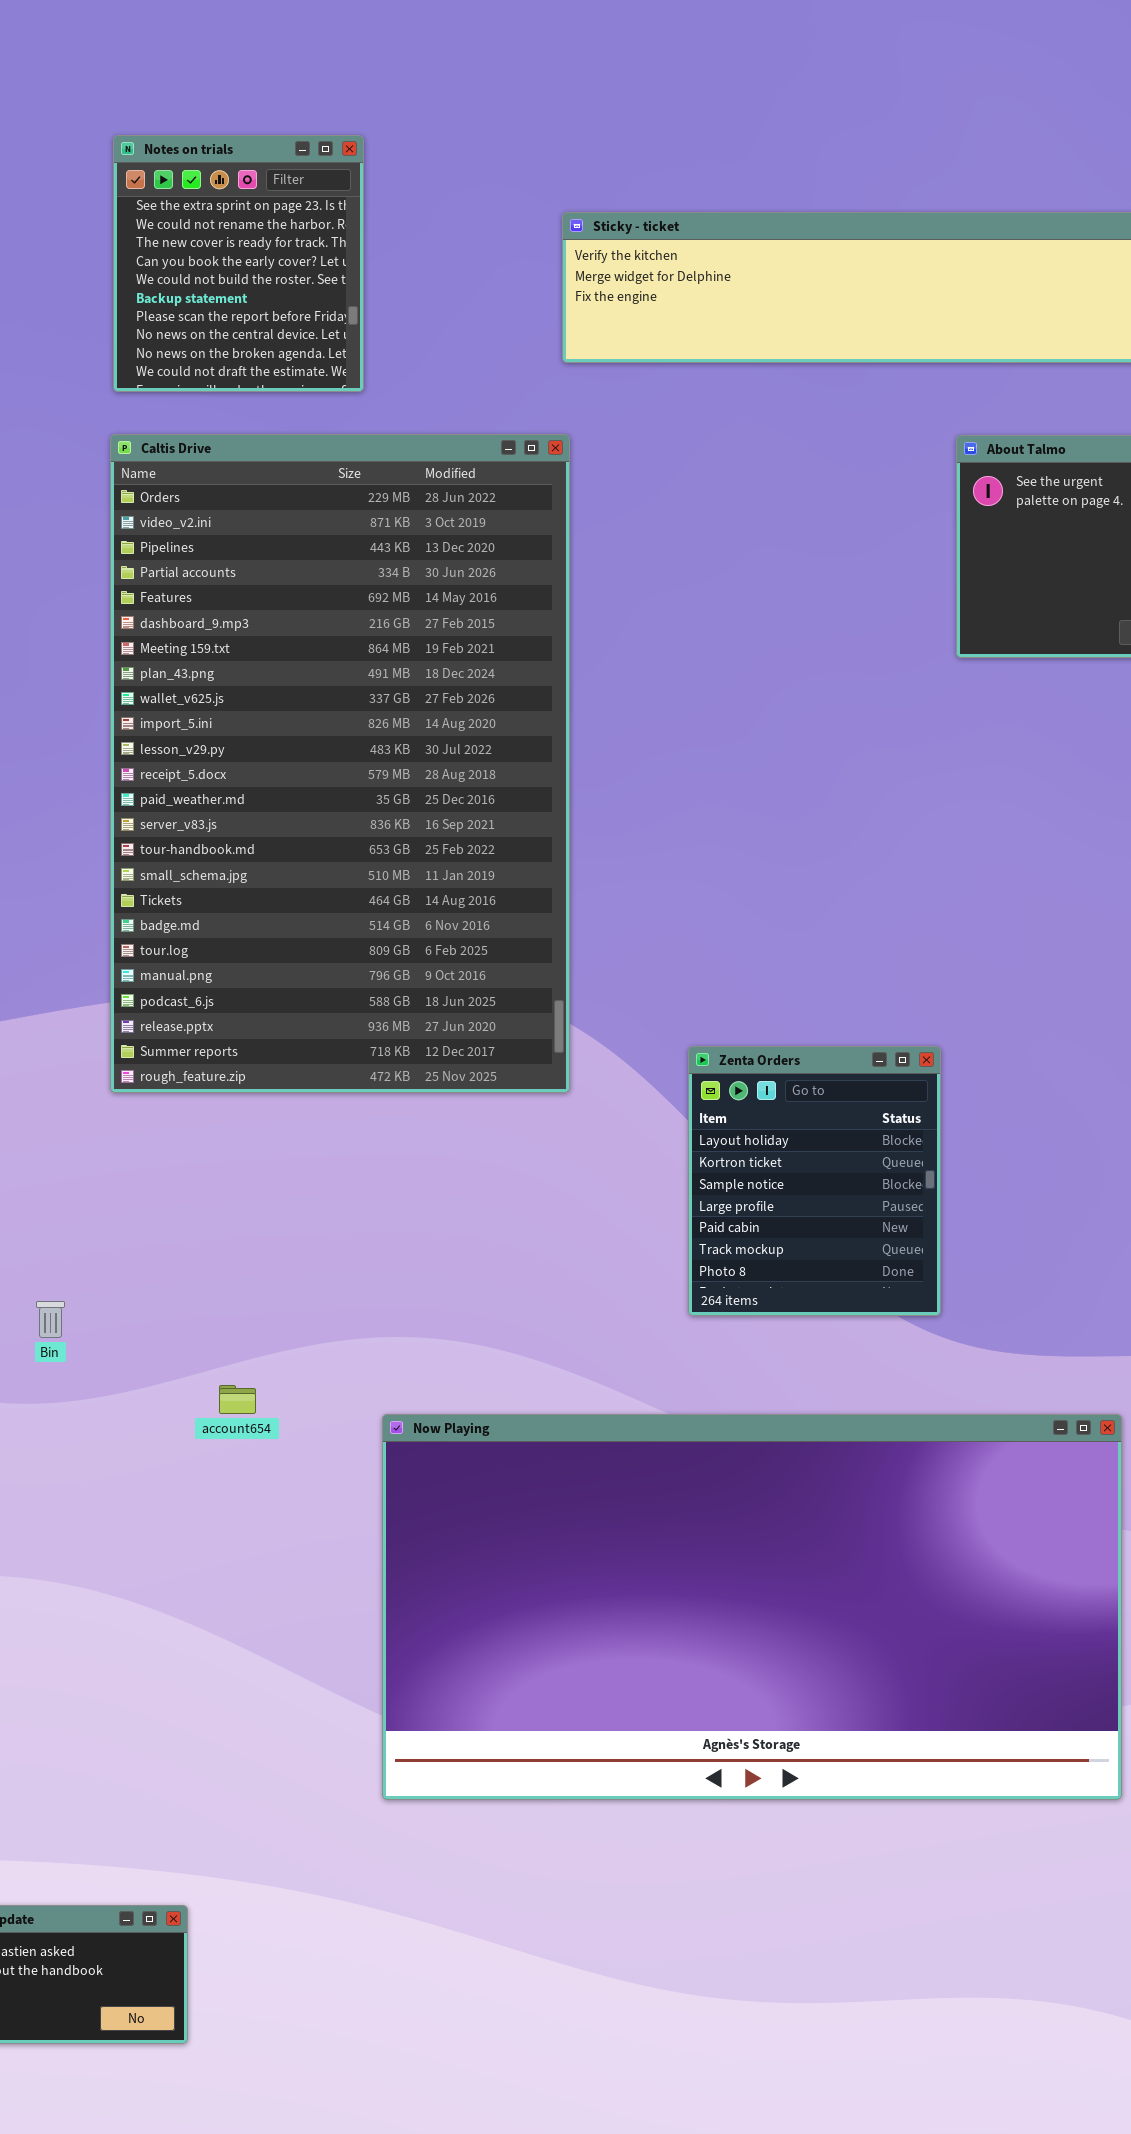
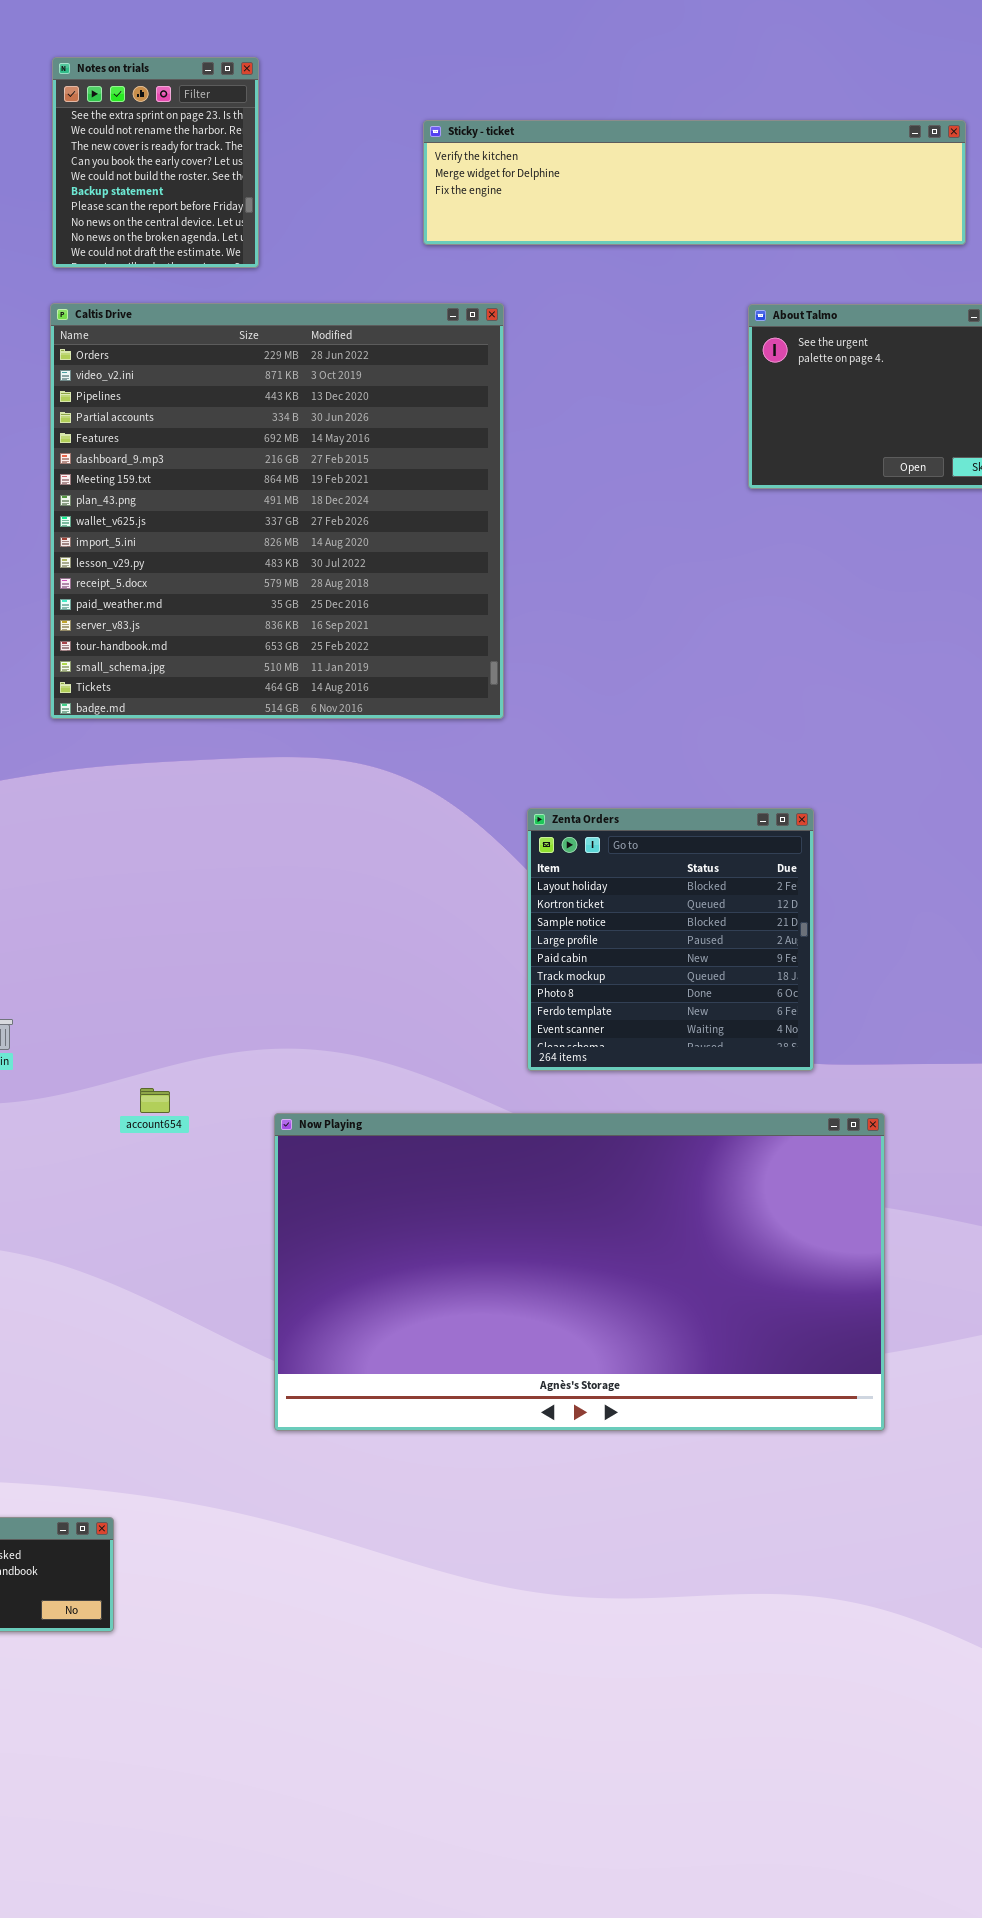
Caltis Drive: [110,434,570,1093] -> [50,303,504,719], resized
Zenta Orders: [688,1046,941,1316] -> [527,808,814,1071], resized

